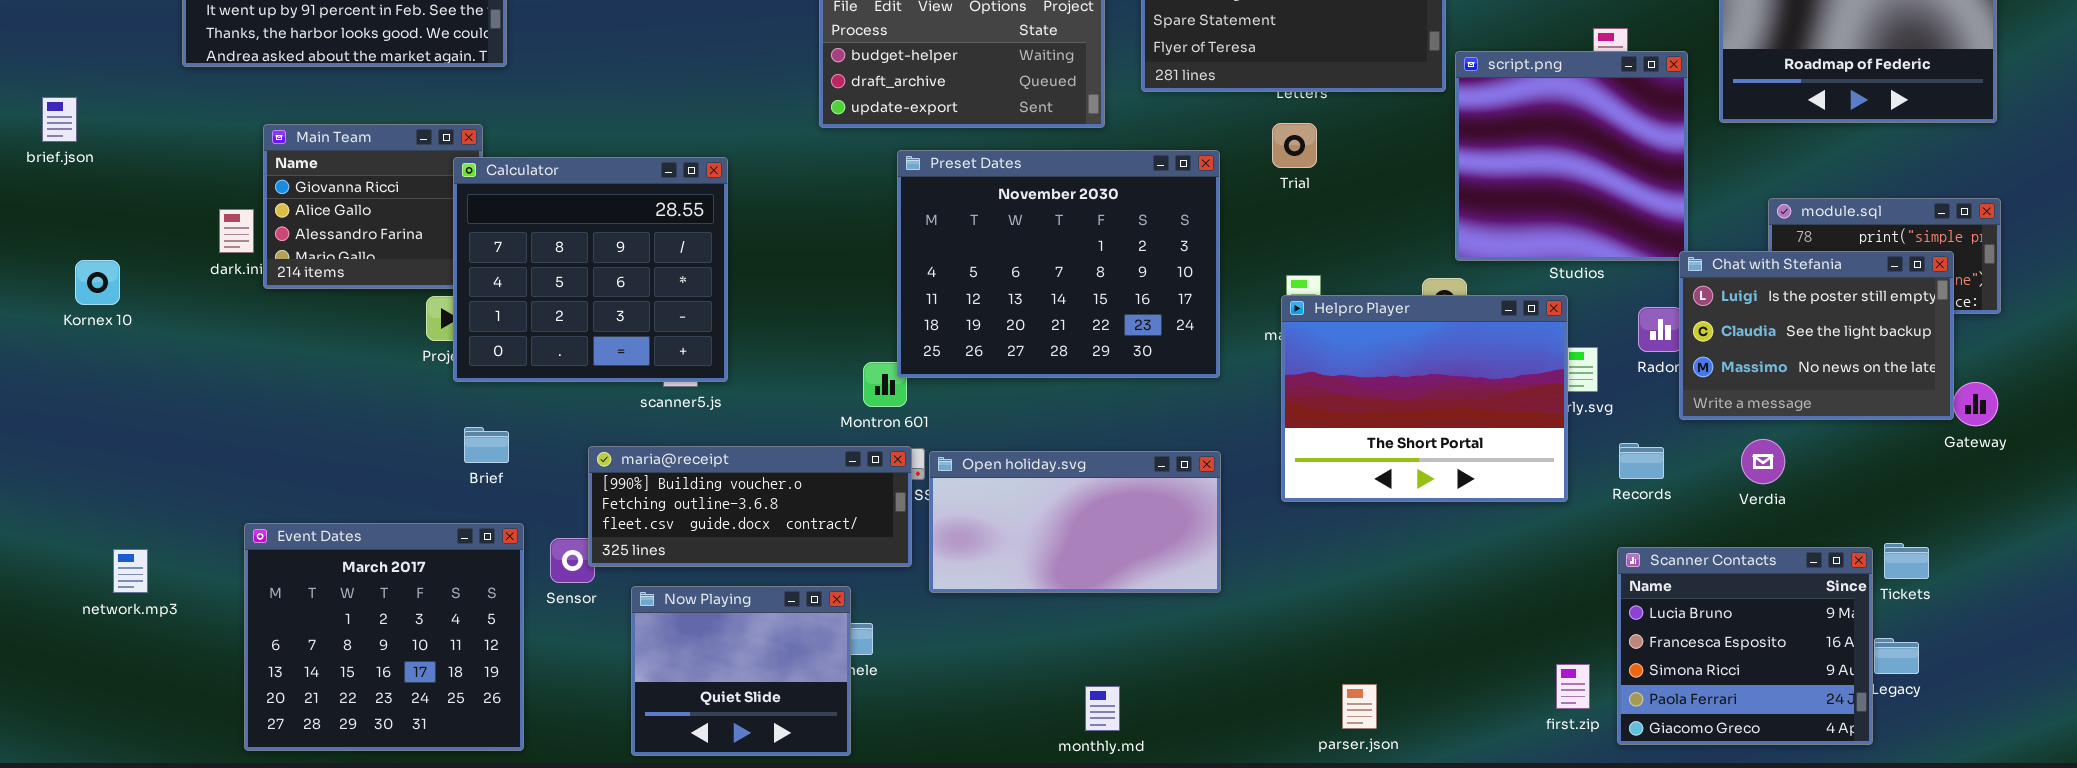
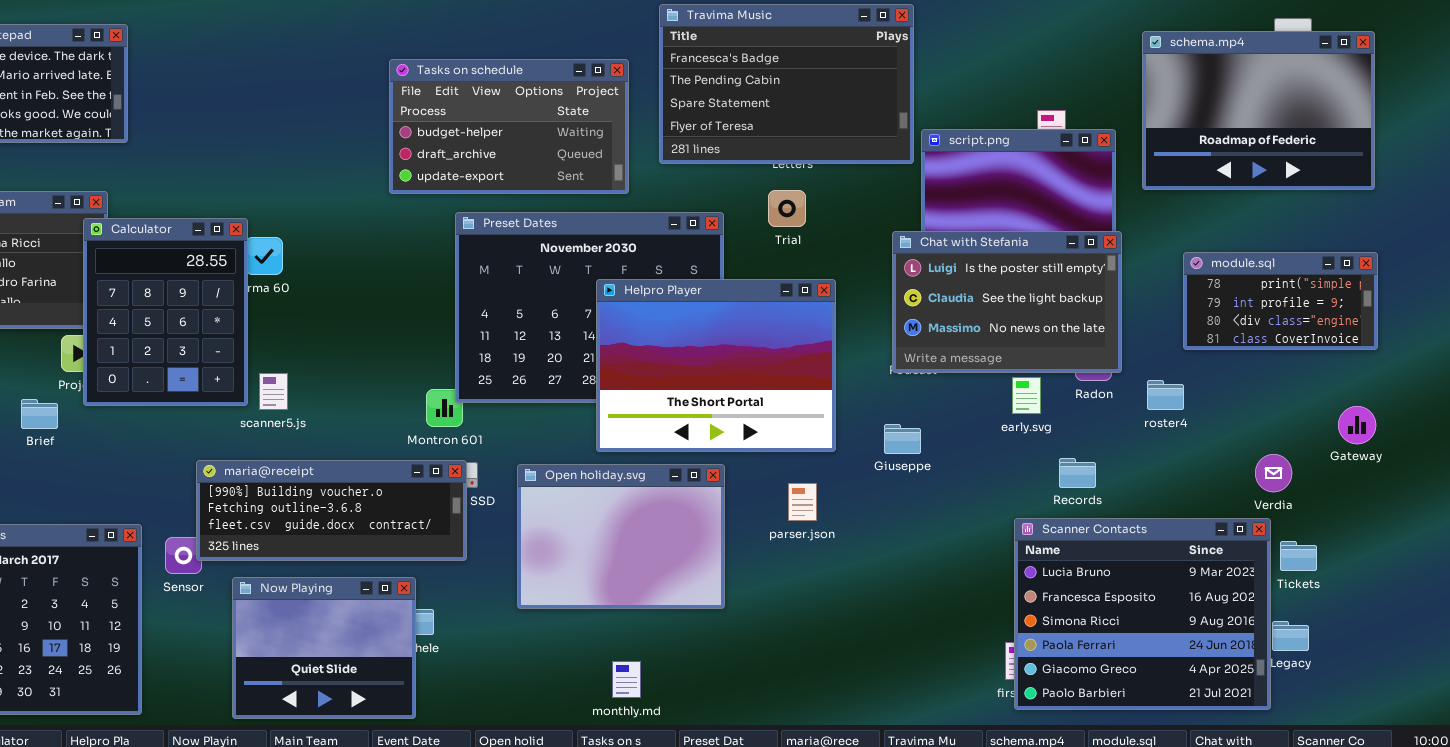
Calculator: [453,157,728,382] -> [83,218,248,406], resized
Chat with Stefania: [1679,251,1954,420] -> [892,231,1122,373], moved
Helpro Player: [1281,295,1568,502] -> [596,279,836,452], moved
Brief: [464,427,509,463] -> [21,399,58,429], moved
Verdia: [1741,439,1785,484] -> [1255,454,1292,492], moved
Open holiday.svg: [929,451,1221,593] -> [517,464,725,609], resized
Scanner Contacts: [1617,547,1873,745] -> [1014,518,1271,710], resized
parser.json: [1342,684,1377,729] -> [788,483,817,521], moved

